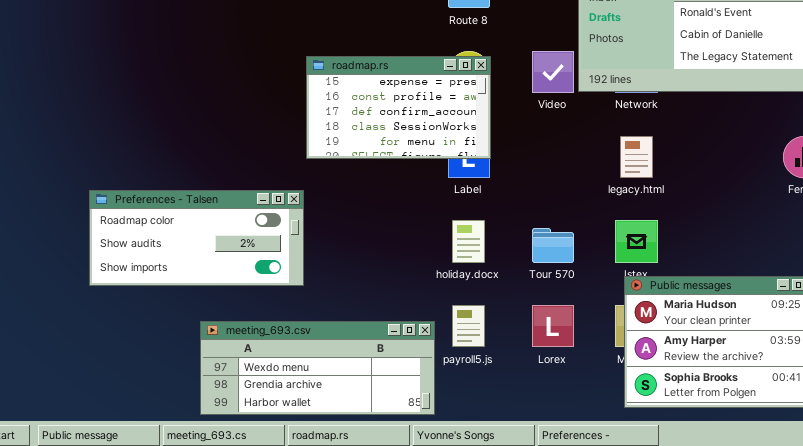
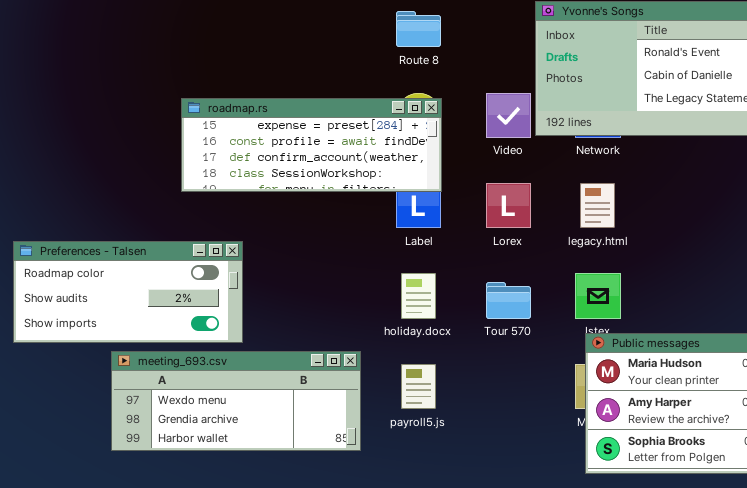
roadmap.rs: [306,56,491,159] -> [181,98,442,192], resized
Lorex: [532,305,574,347] -> [486,183,531,228], moved
meeting_693.csv: [200,321,435,415] -> [111,351,361,451], moved

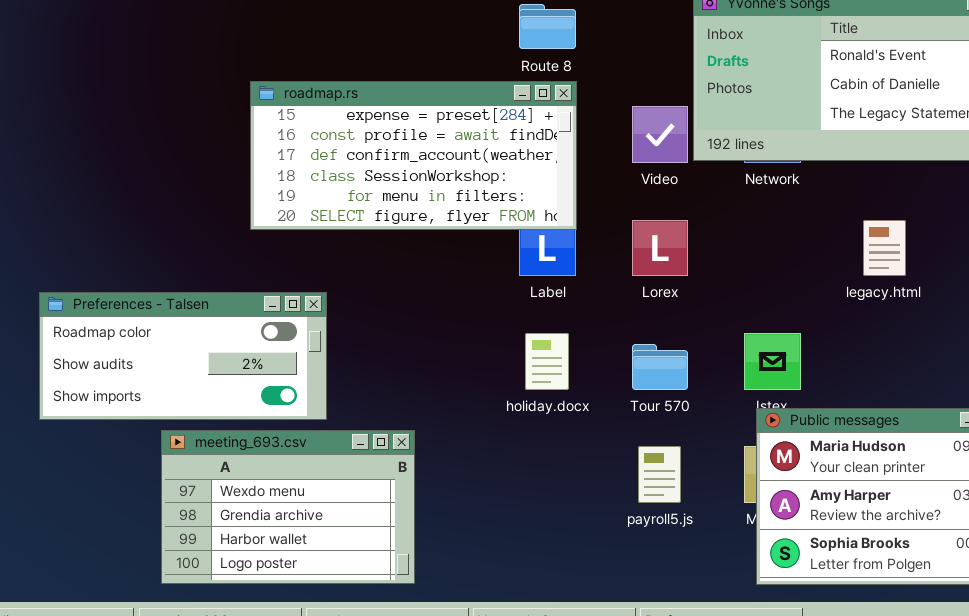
roadmap.rs: [181,98,442,192] -> [250,81,577,230], resized
legacy.html: [580,183,615,228] -> [863,220,906,276], moved
meeting_693.csv: [111,351,361,451] -> [161,430,415,584], resized
payroll5.js: [401,364,436,409] -> [638,446,681,503], moved

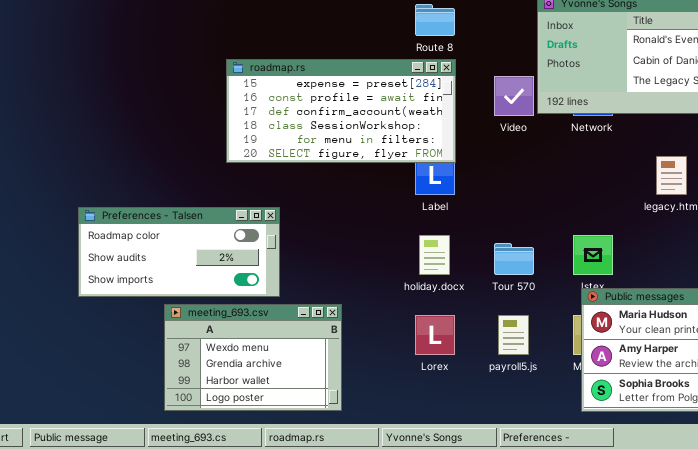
Lorex: [632,220,688,276] -> [415,315,455,355], moved

